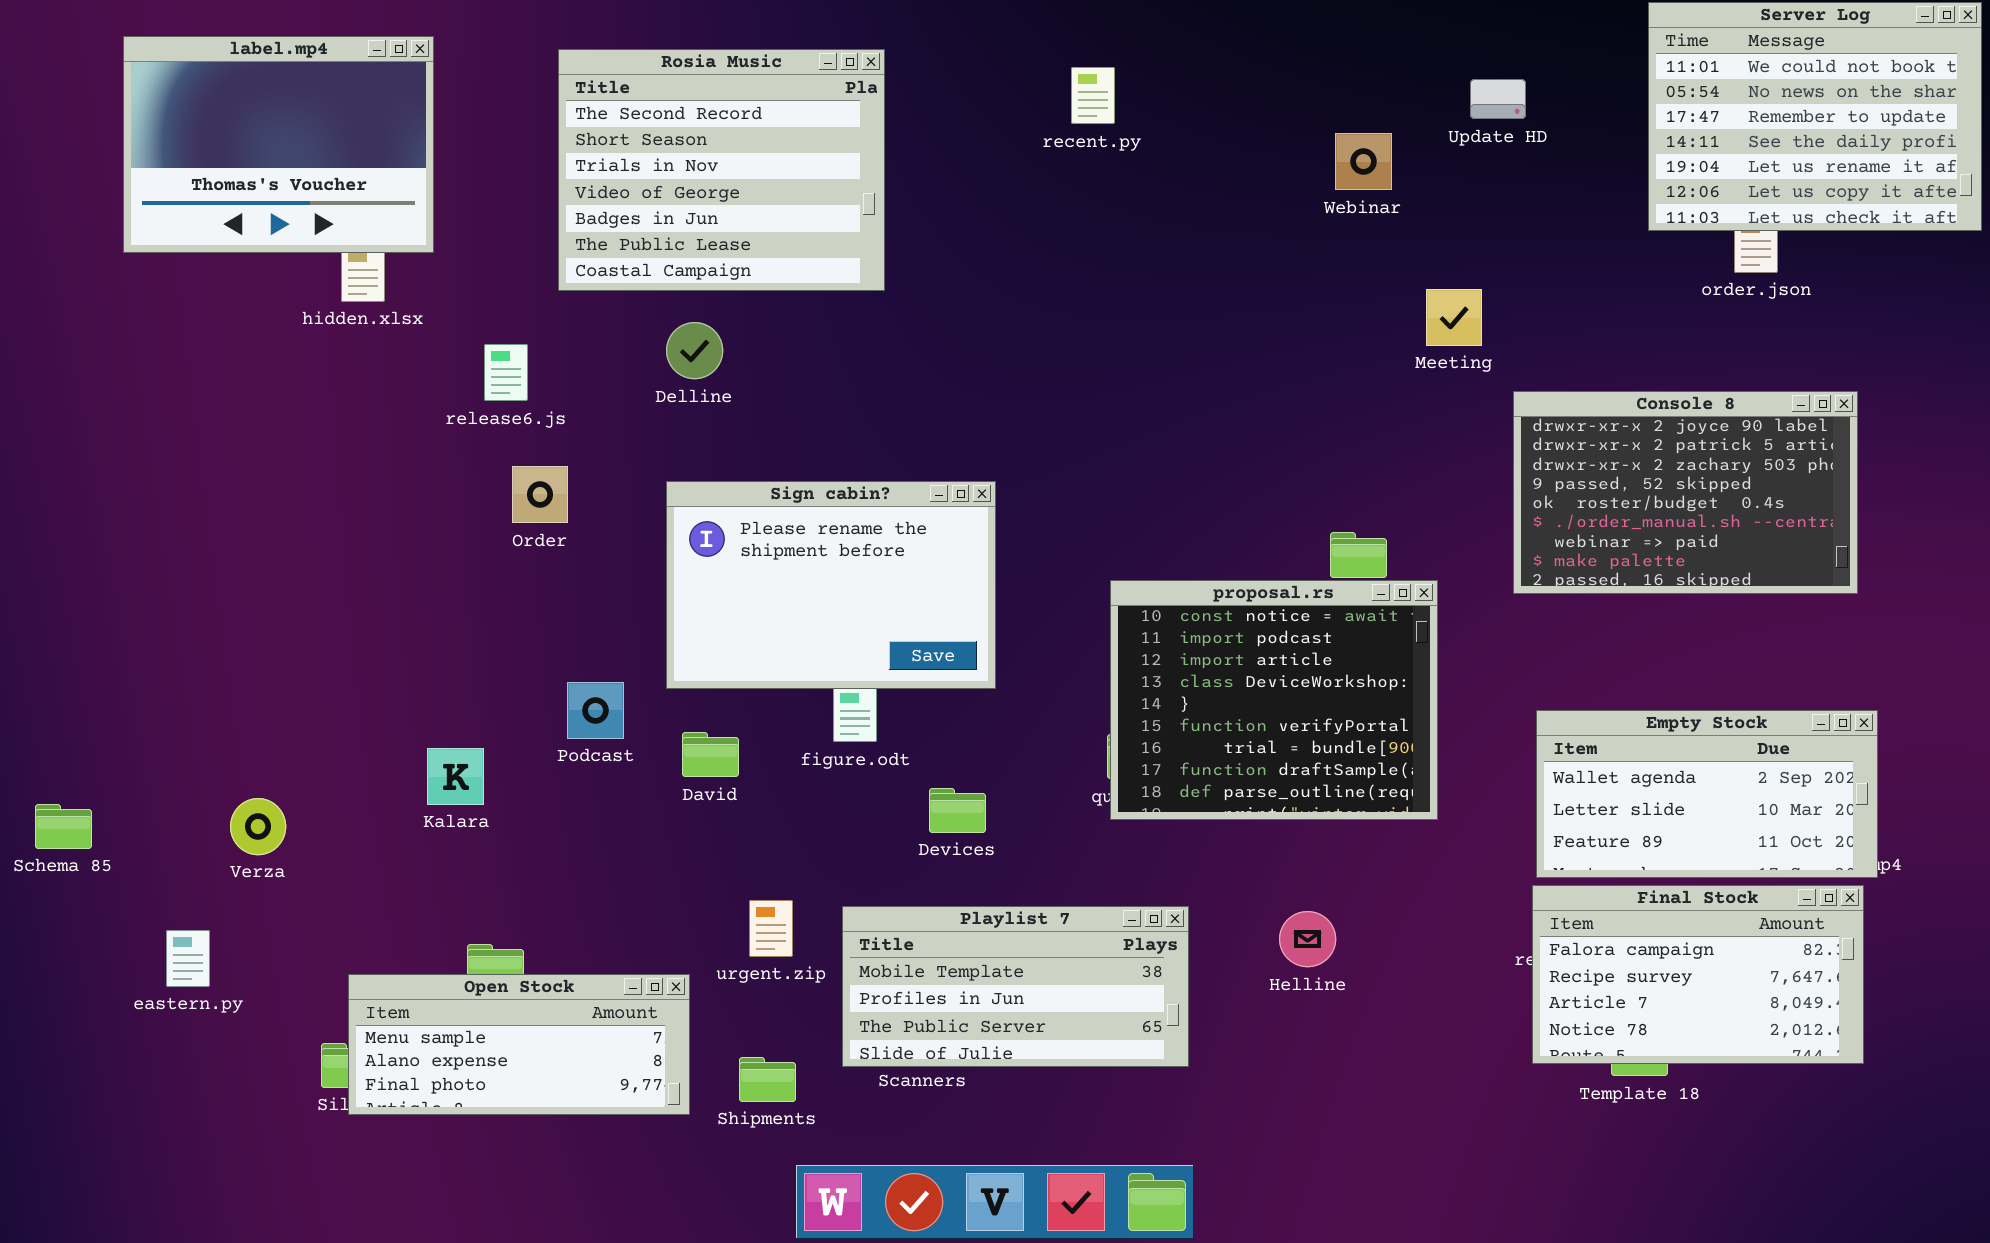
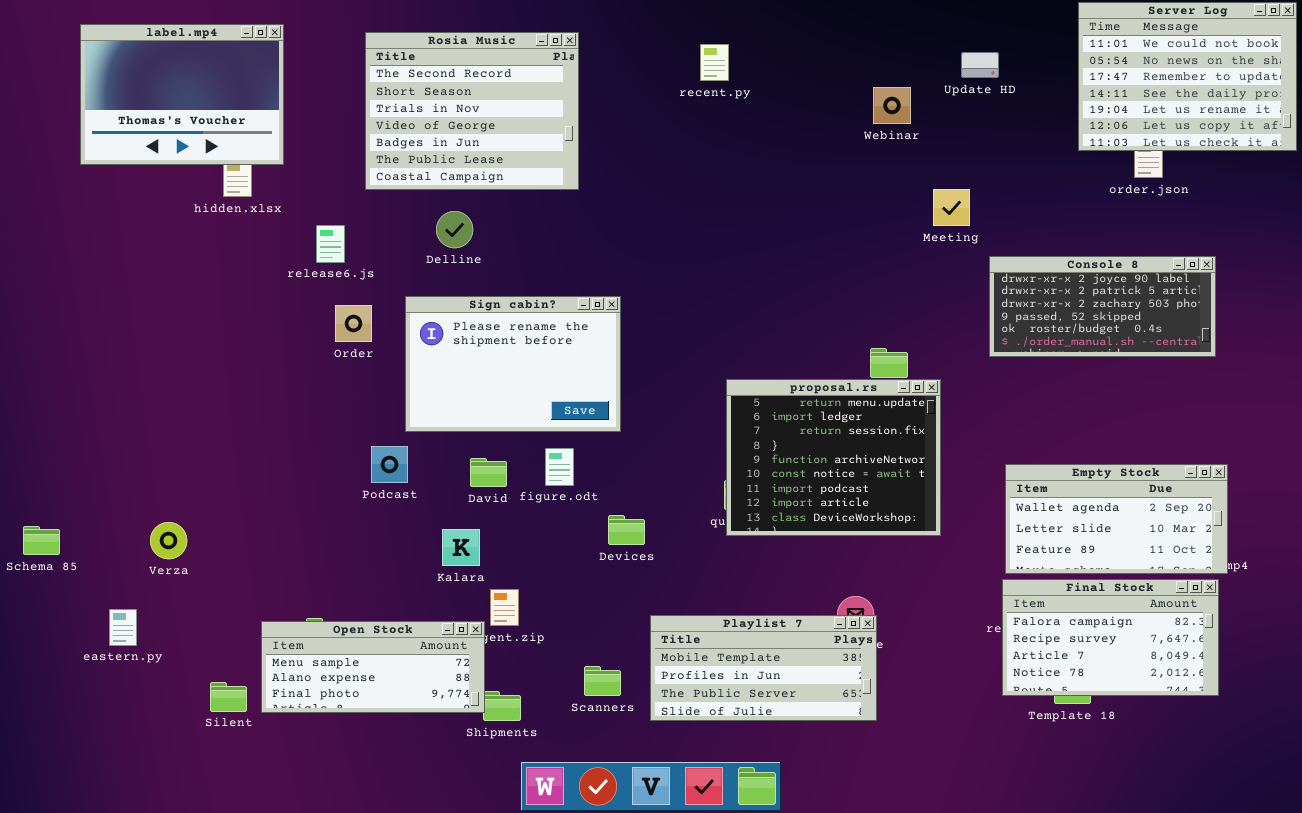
Console 8: [1513,391,1858,594] -> [989,256,1216,357], resized
Sign cabin?: [666,481,996,689] -> [405,296,621,432], moved
proposal.rs: [1110,580,1438,820] -> [726,379,941,536], scrolled up 5 rows
David: [682,732,739,777] -> [470,458,507,487], moved
Kalara: [427,748,484,805] -> [442,529,480,566], moved
Playlist 7: [842,906,1189,1067] -> [650,615,877,721], moved
Open Stock: [348,974,690,1115] -> [261,621,485,713], moved

